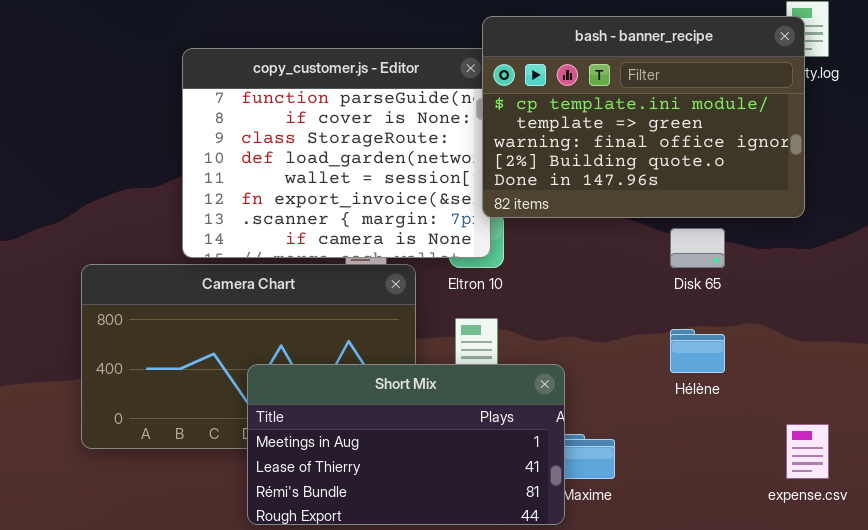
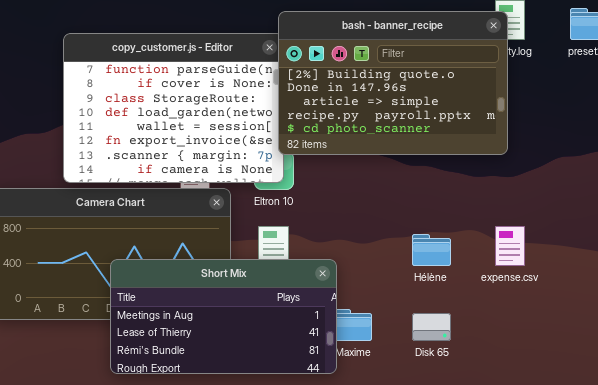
bash - banner_recipe: [482,16,805,218] -> [278,11,508,155], scrolled down 3 rows
Disk 65: [670,228,725,268] -> [412,313,451,341], moved
expense.csv: [786,424,829,479] -> [495,226,525,266], moved

